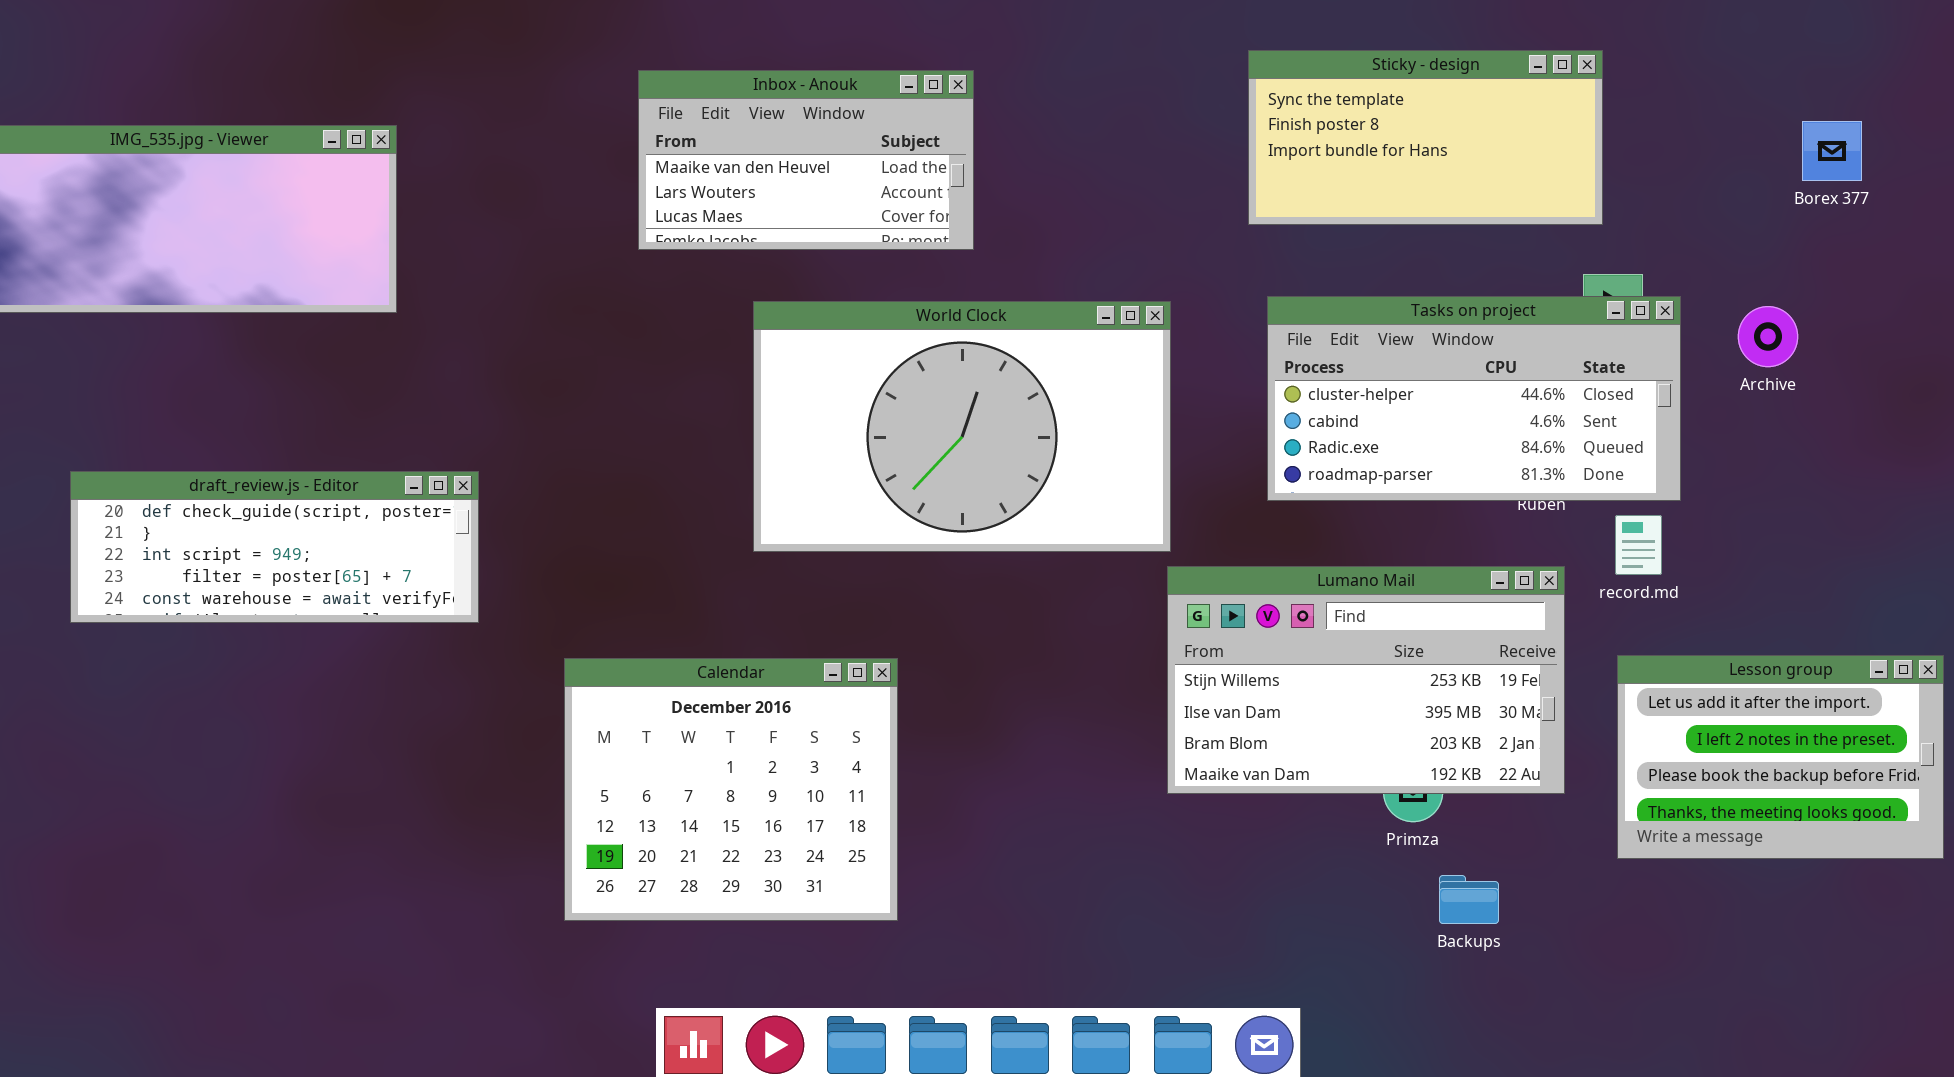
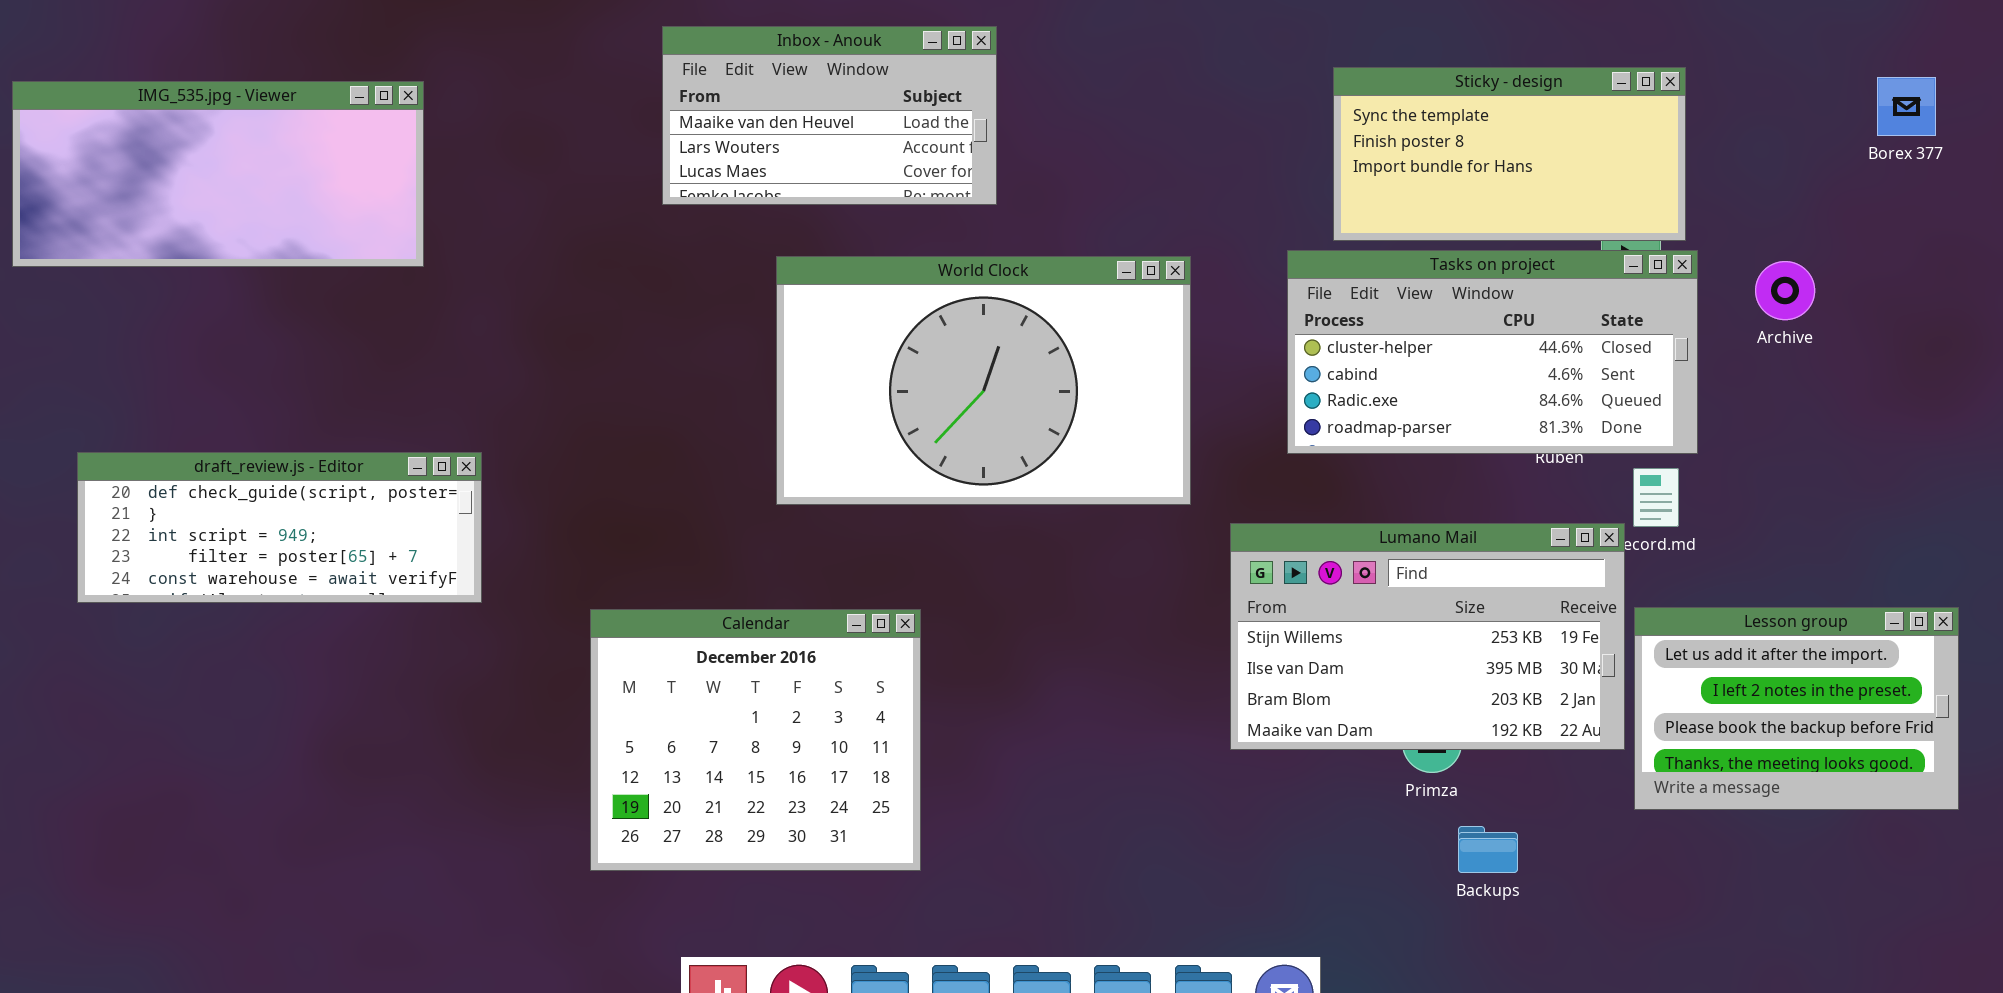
Sticky - design: [1248,50,1603,225] -> [1333,67,1686,241], moved
Borex 377: [1802,121,1862,181] -> [1877,77,1936,136], moved
draft_review.js - Editor: [70,471,479,623] -> [77,452,482,603], moved
Lumano Mail: [1167,566,1565,794] -> [1230,523,1625,750], moved

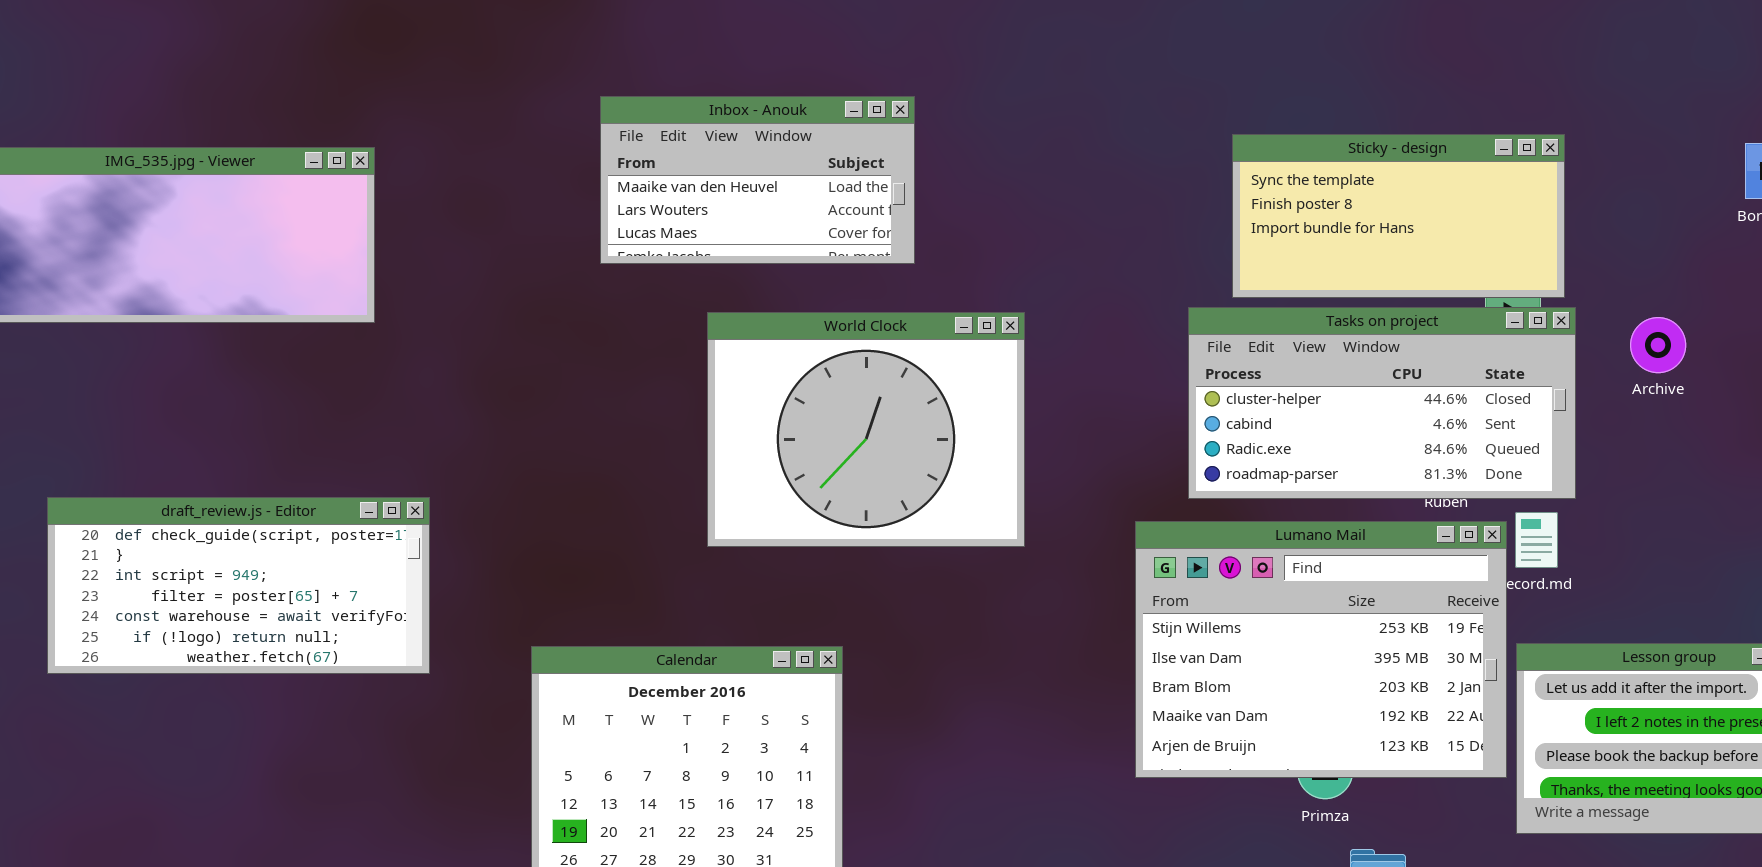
World Clock: [776,256,1191,505] -> [707,312,1025,547], resized
draft_review.js - Editor: [77,452,482,603] -> [47,497,430,674], resized
Lumano Mail: [1230,523,1625,750] -> [1135,521,1507,778], resized

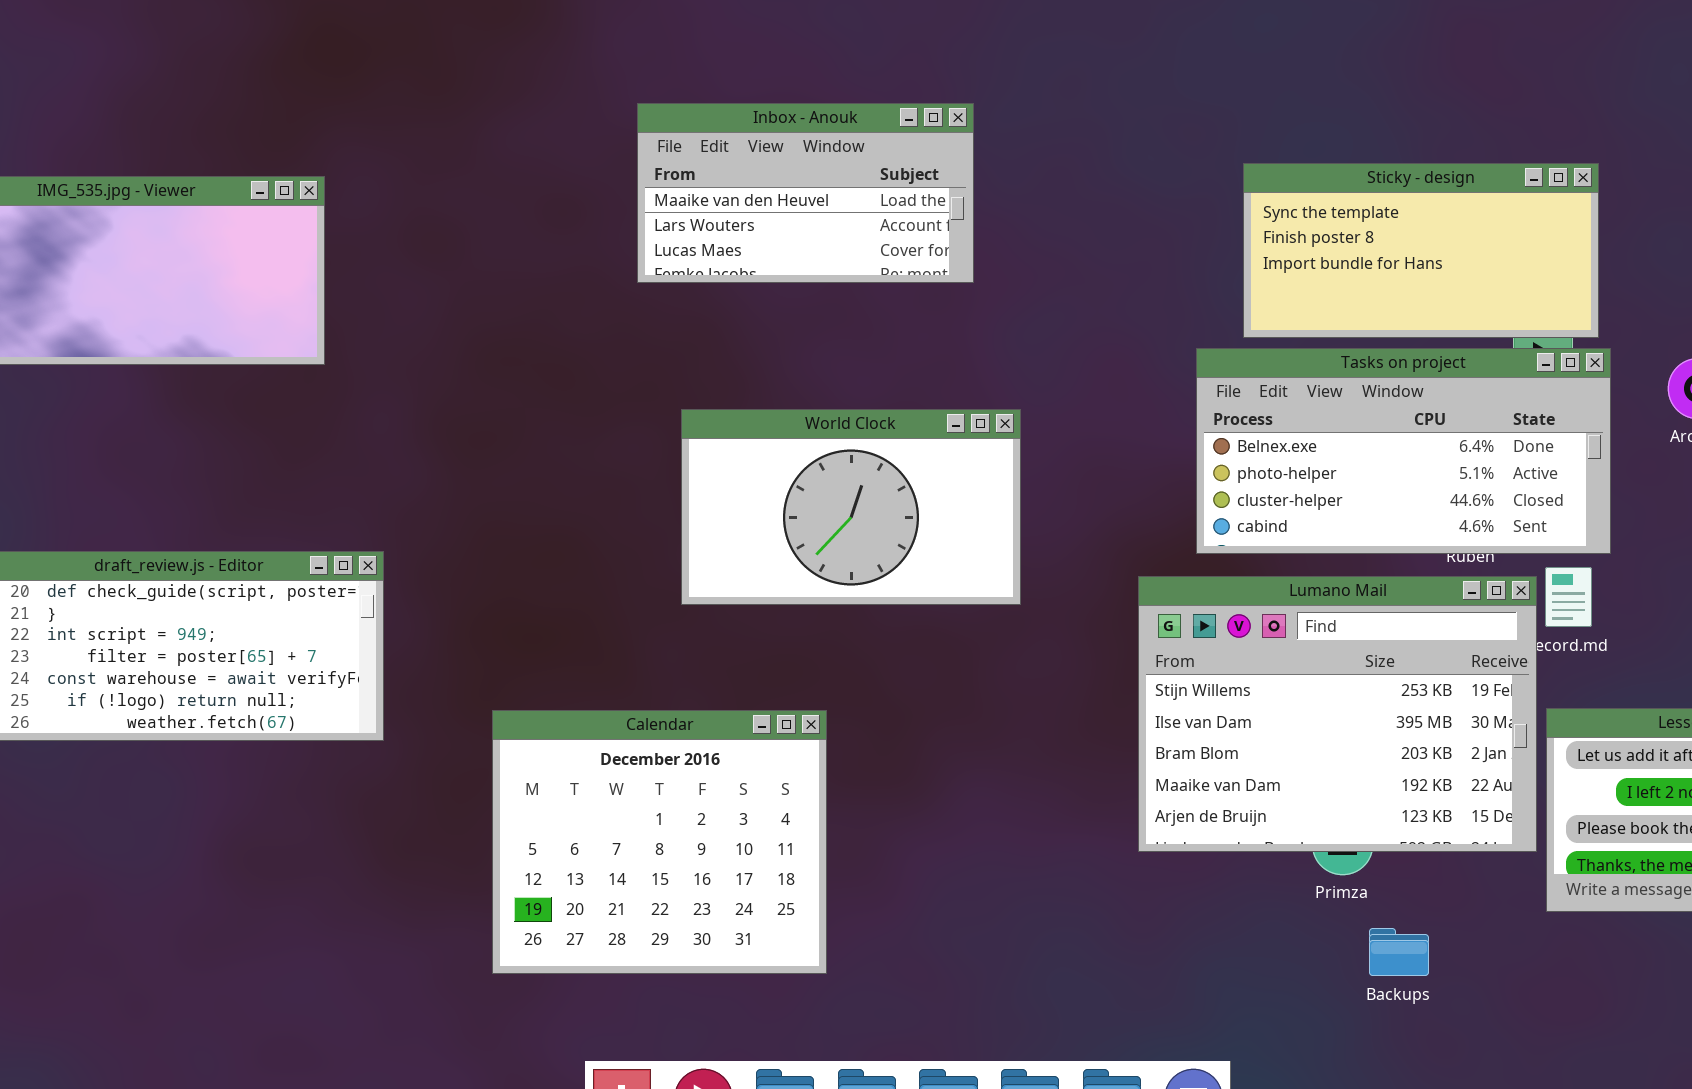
Inbox - Anouk: [600,96,915,264] -> [637,103,974,283], moved
Tasks on project: [1188,307,1576,499] -> [1196,348,1611,554], scrolled up 2 rows
World Clock: [707,312,1025,547] -> [681,409,1021,605], resized

